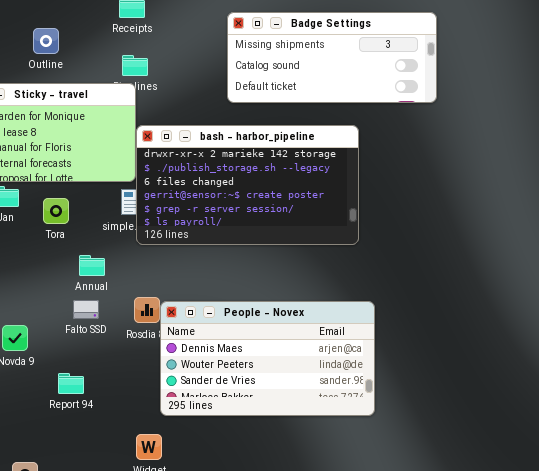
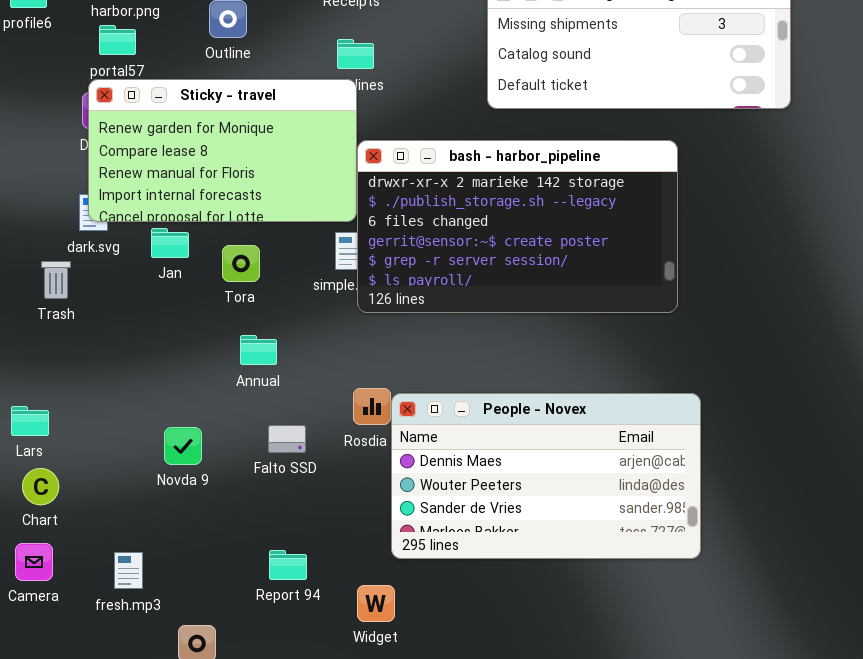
Annual: [79,255,105,276] -> [240,335,277,365], moved
Falto SSD: [73,300,99,319] -> [268,425,306,453], moved
Report 94: [58,373,84,394] -> [269,550,307,580], moved

